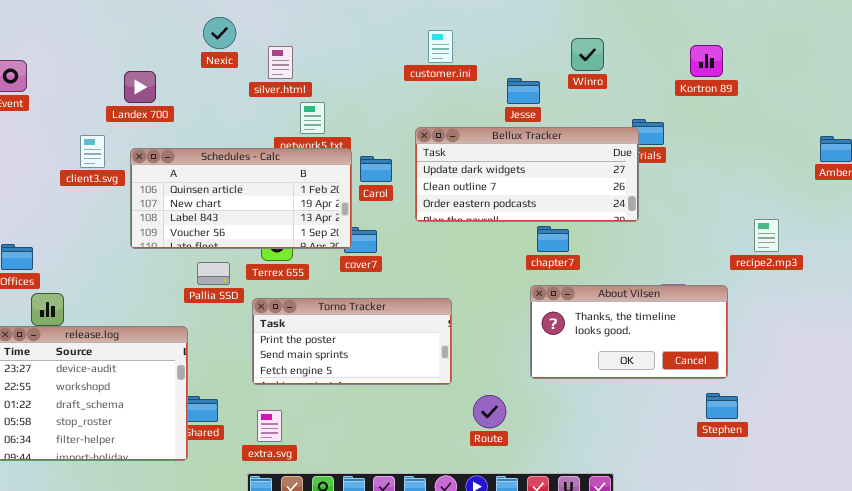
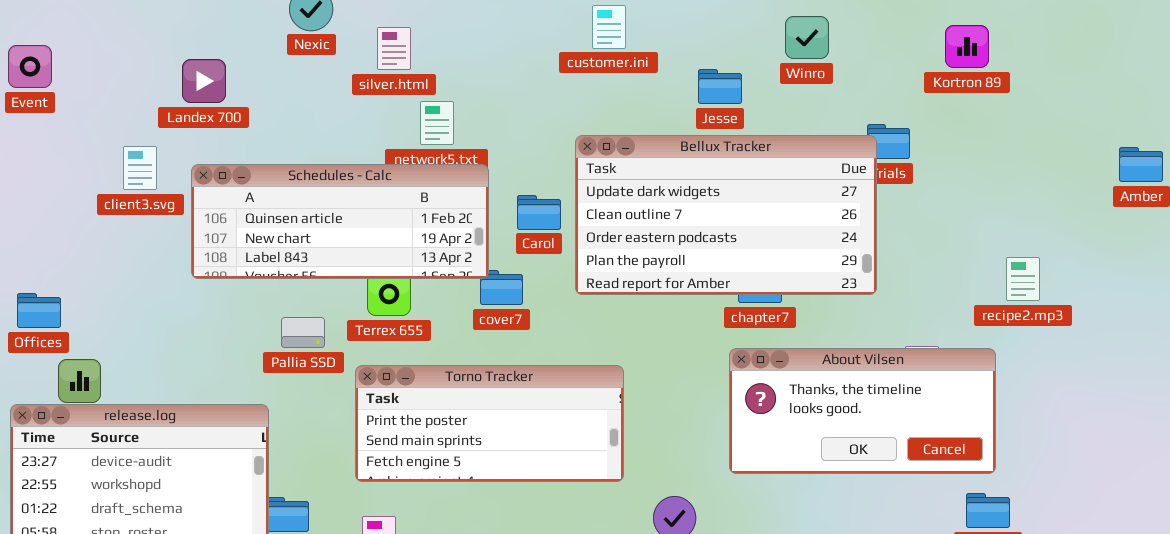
Bellux Tracker: [415,127,639,222] -> [575,135,877,295], resized
Schedules - Calc: [130,148,352,249] -> [191,164,489,279], resized
Carol: [360,156,392,182] -> [517,195,561,230], moved
recipe2.mp3: [754,219,779,252] -> [1006,257,1040,301], moved

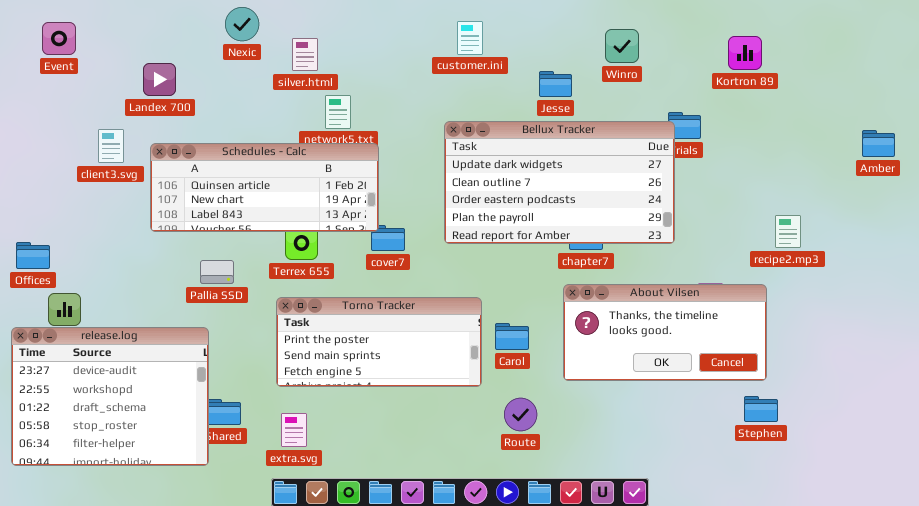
Event: [8,45,52,88] -> [42,22,76,55], moved
Carol: [517,195,561,230] -> [495,323,529,350], moved
Pallia SSD: [281,317,325,348] -> [200,260,234,284], moved

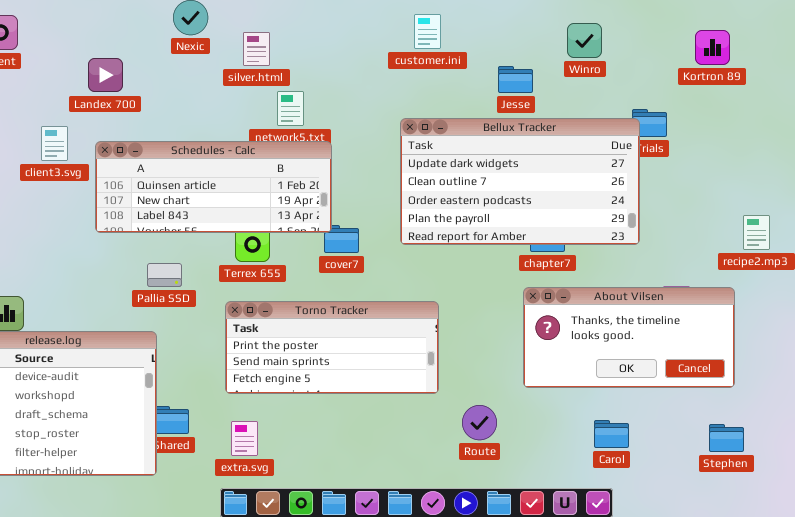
Carol: [495,323,529,350] -> [594,420,629,448], moved
Stephen: [744,396,778,422] -> [709,424,744,452], moved

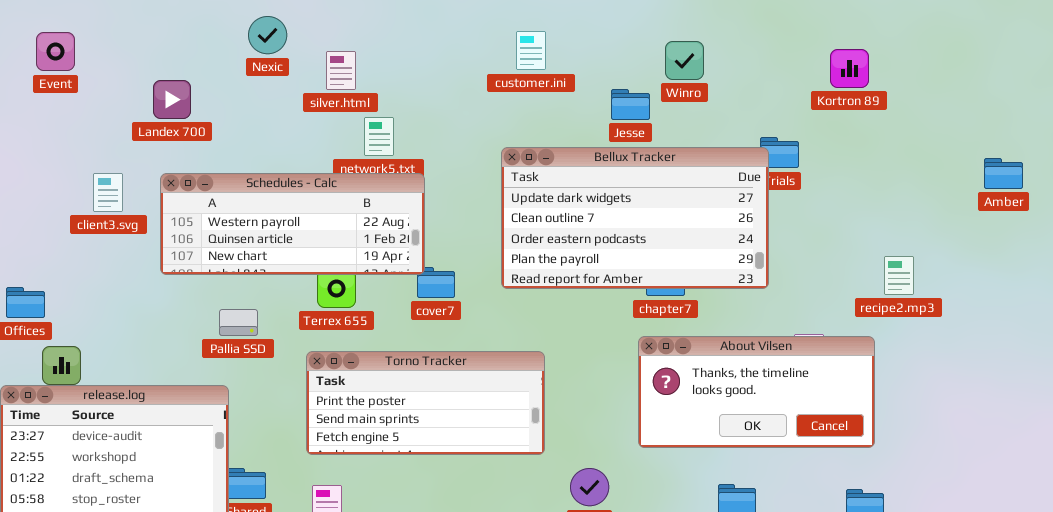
Winro: [567,23,602,58] -> [665,41,704,80], moved
client3.svg: [41,126,68,161] -> [93,173,123,212], moved
Schedules - Calc: [95,141,332,233] -> [160,173,425,275], scrolled up 1 row

